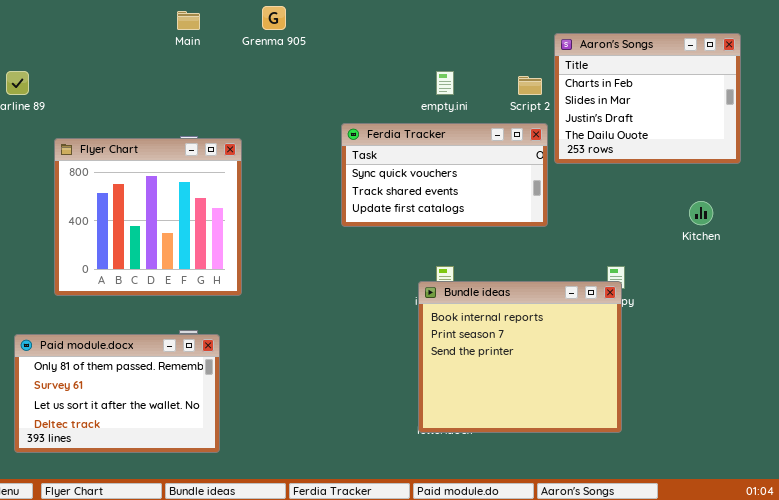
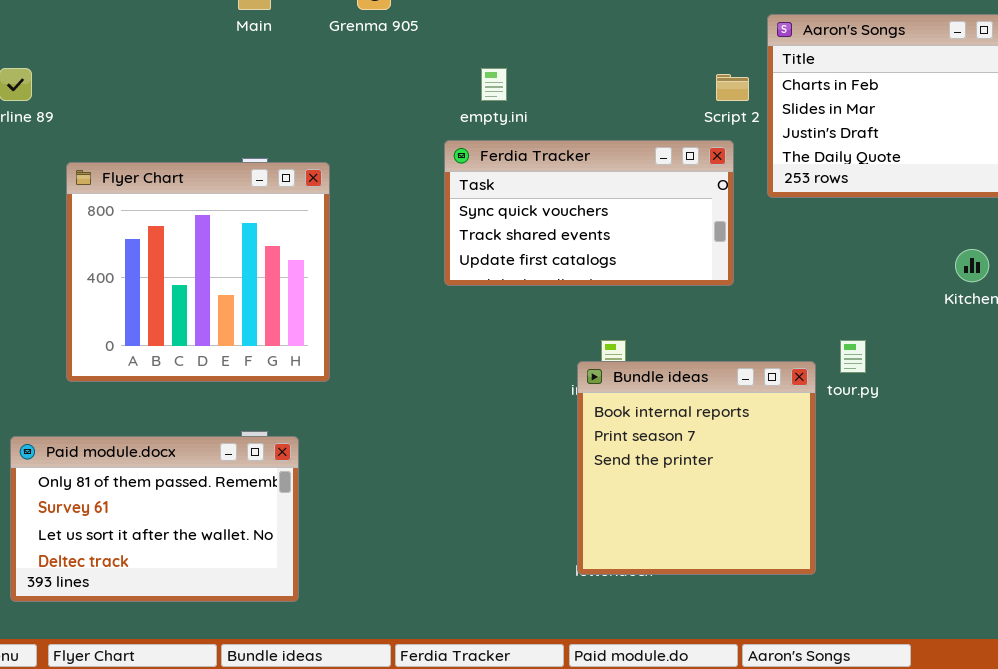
empty.ini: [436,71,454,95] -> [481,68,507,101], moved
Ferdia Tracker: [341,123,548,227] -> [444,140,734,286], moved
Bundle ideas: [418,281,622,433] -> [577,361,816,575], resized

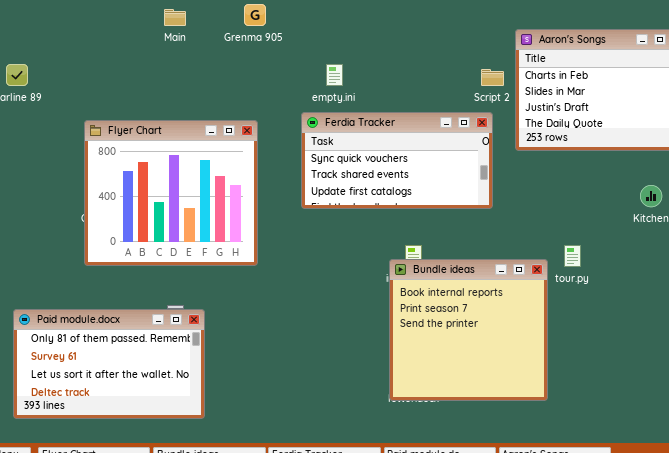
Flyer Chart: [66,162,330,382] -> [84,120,258,266], moved

